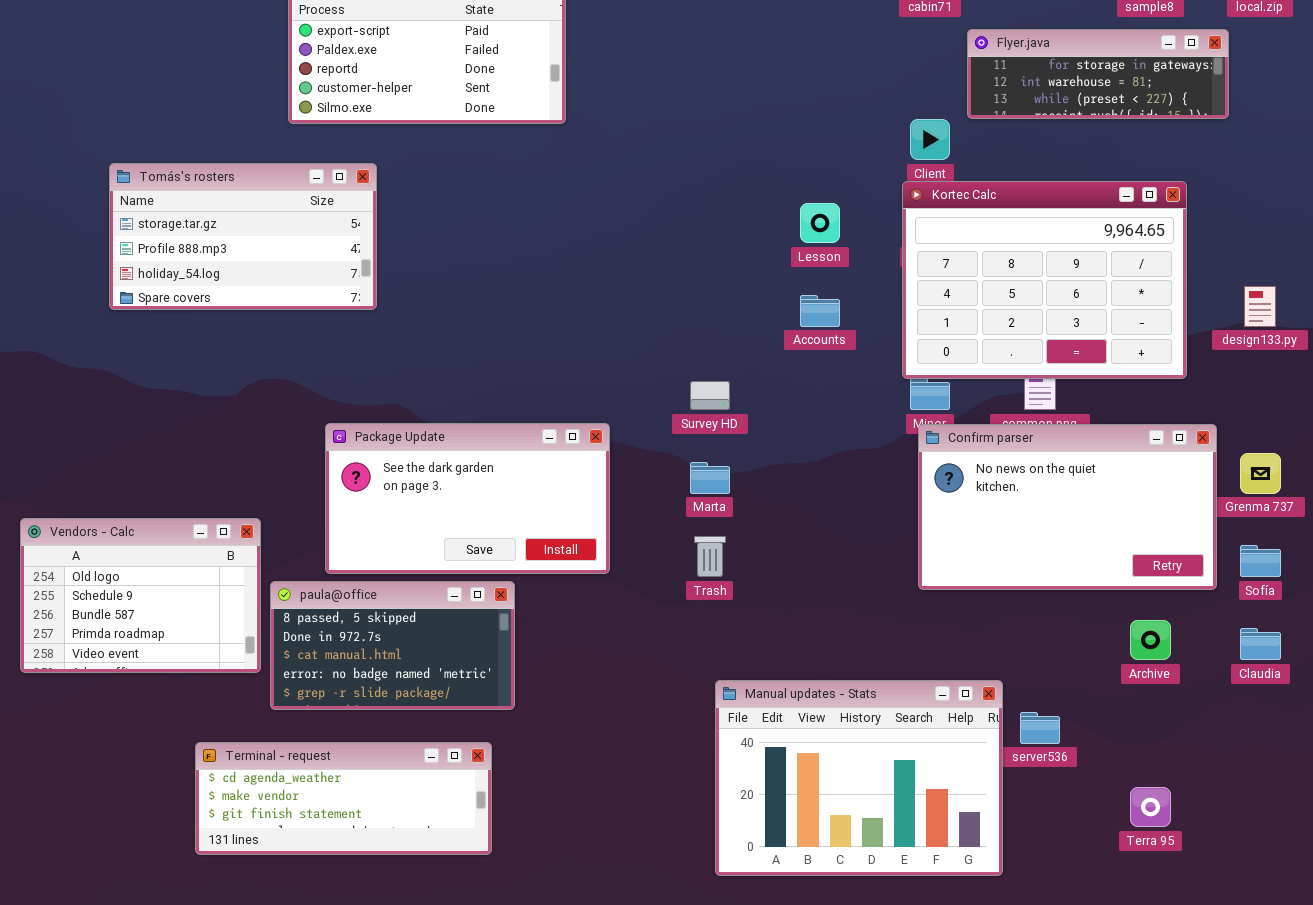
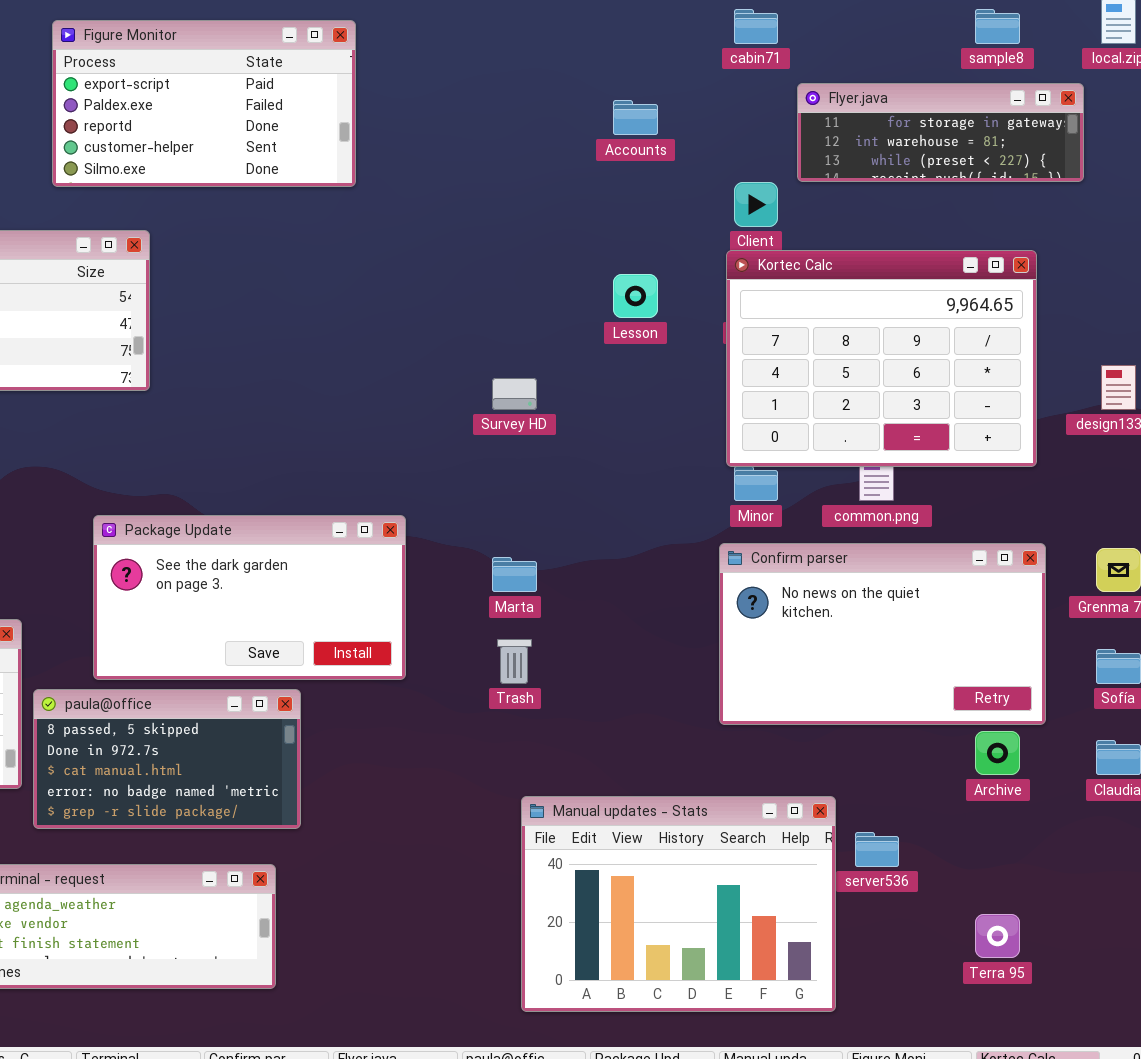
Accounts: [800,295,840,327] -> [613,100,658,135], moved
Survey HD: [690,381,730,410] -> [492,378,537,410], moved
Confirm parser: [918,424,1217,590] -> [719,543,1046,725], moved

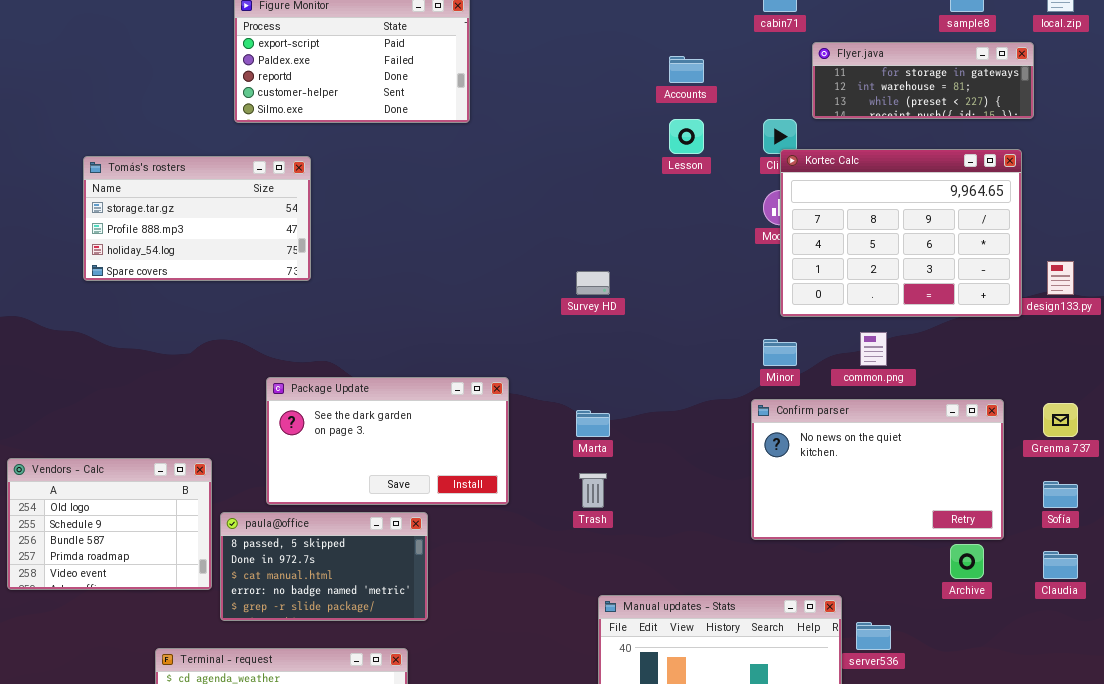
Kortec Calc: [726,250,1037,467] -> [780,149,1022,317], moved
Lesson: [613,274,658,318] -> [669,119,704,154], moved

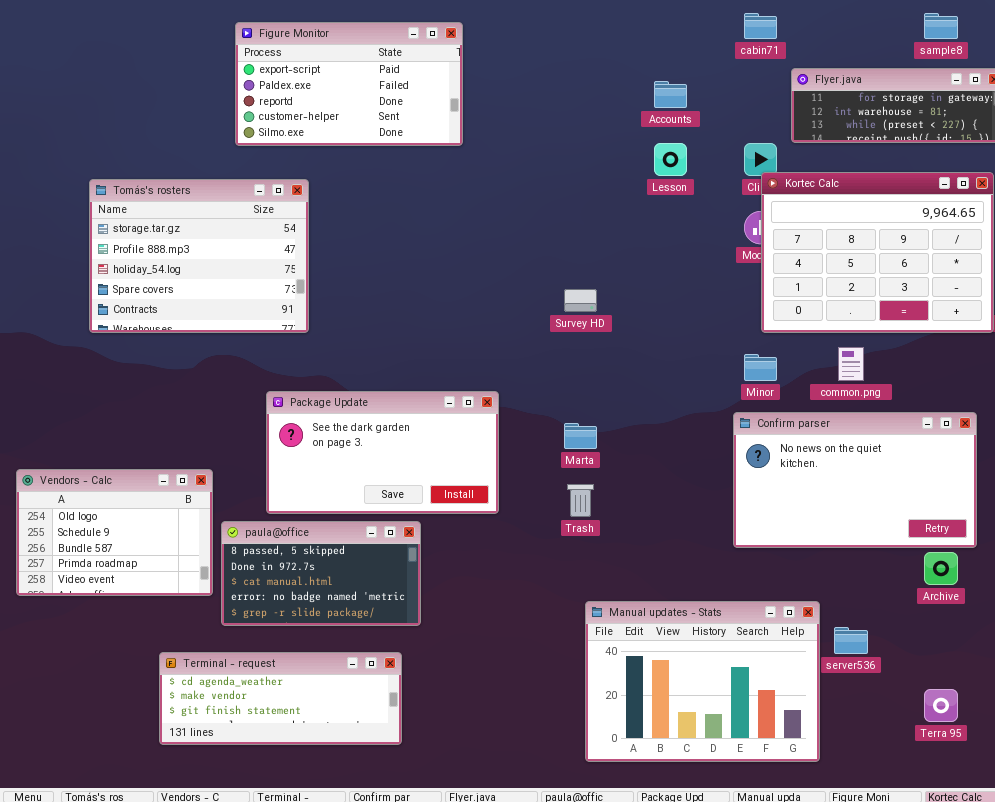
Tomás's rosters: [83,156,311,281] -> [89,179,309,333], resized

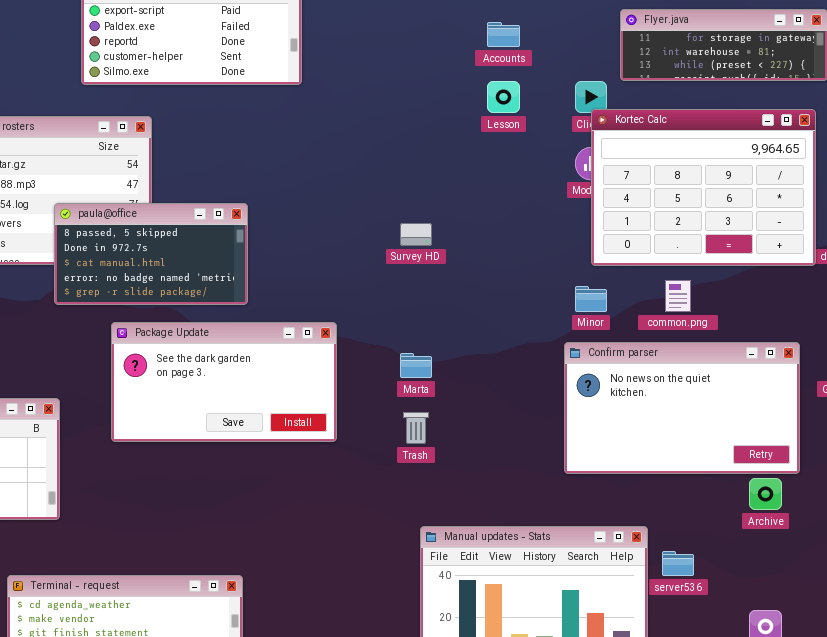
paula@office: [221,521,421,626] -> [54,203,248,305], moved

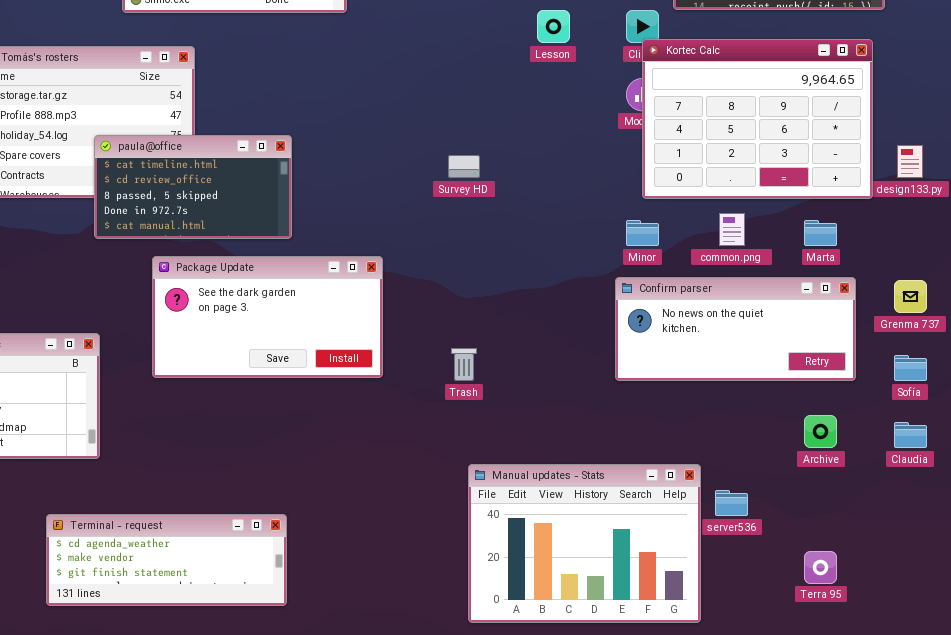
paula@office: [54,203,248,305] -> [94,135,292,239], scrolled up 2 rows
Confirm parser: [564,342,800,474] -> [615,277,856,381], resized
Marta: [400,353,432,378] -> [804,220,837,246], moved

